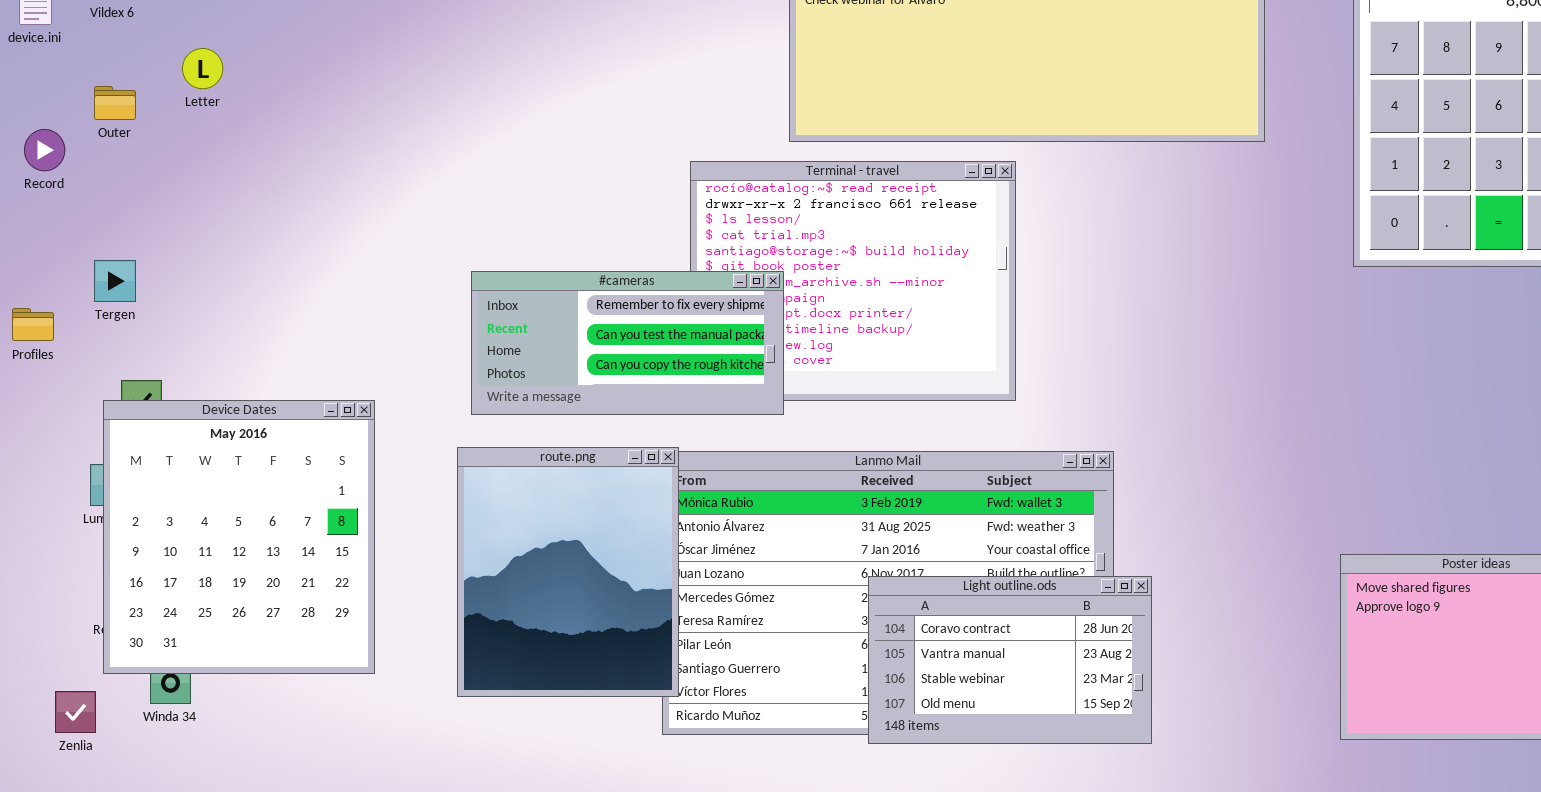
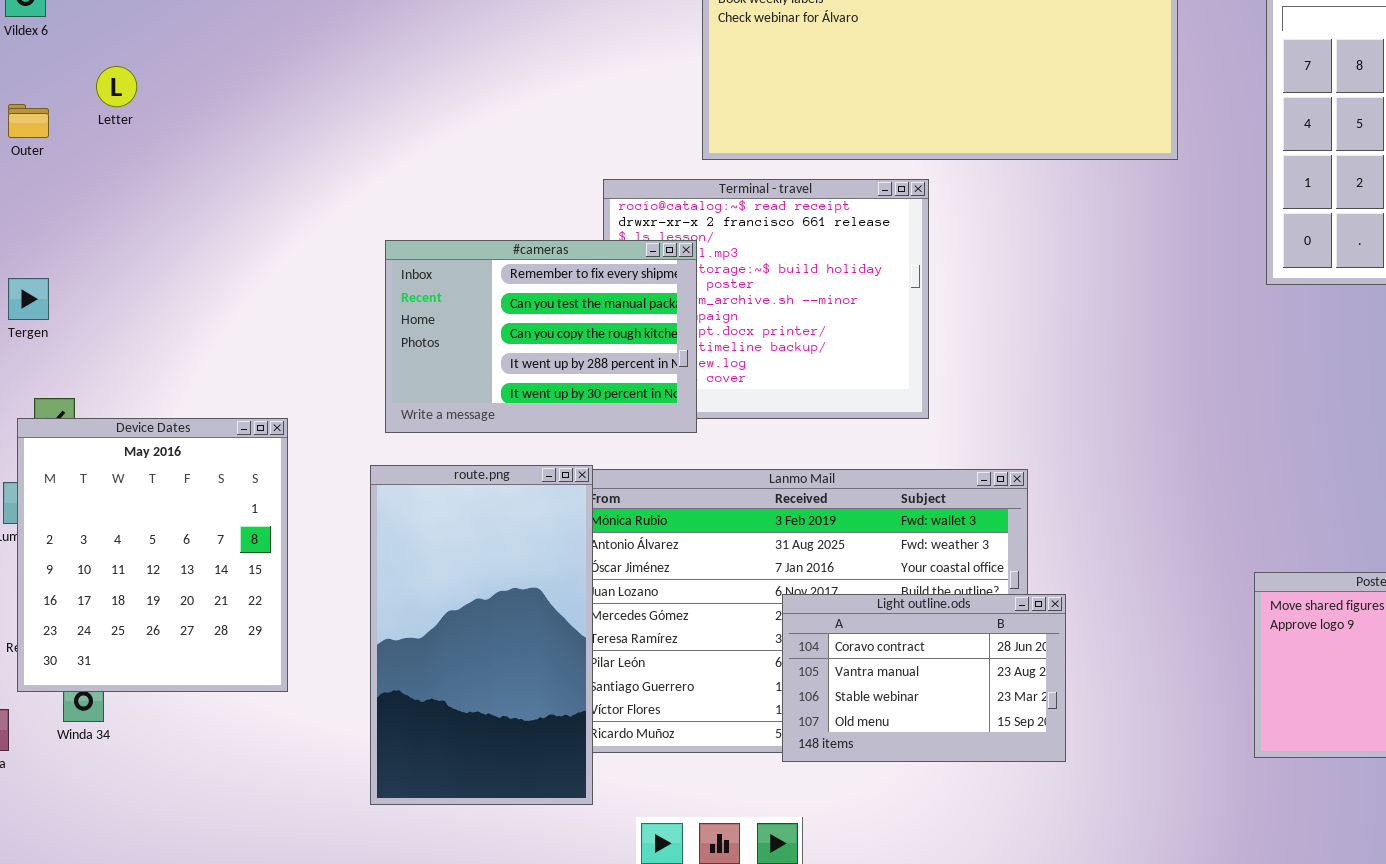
#cameras: [471,271,784,415] -> [385,240,697,433], resized
route.png: [457,447,679,697] -> [370,465,593,805], resized

